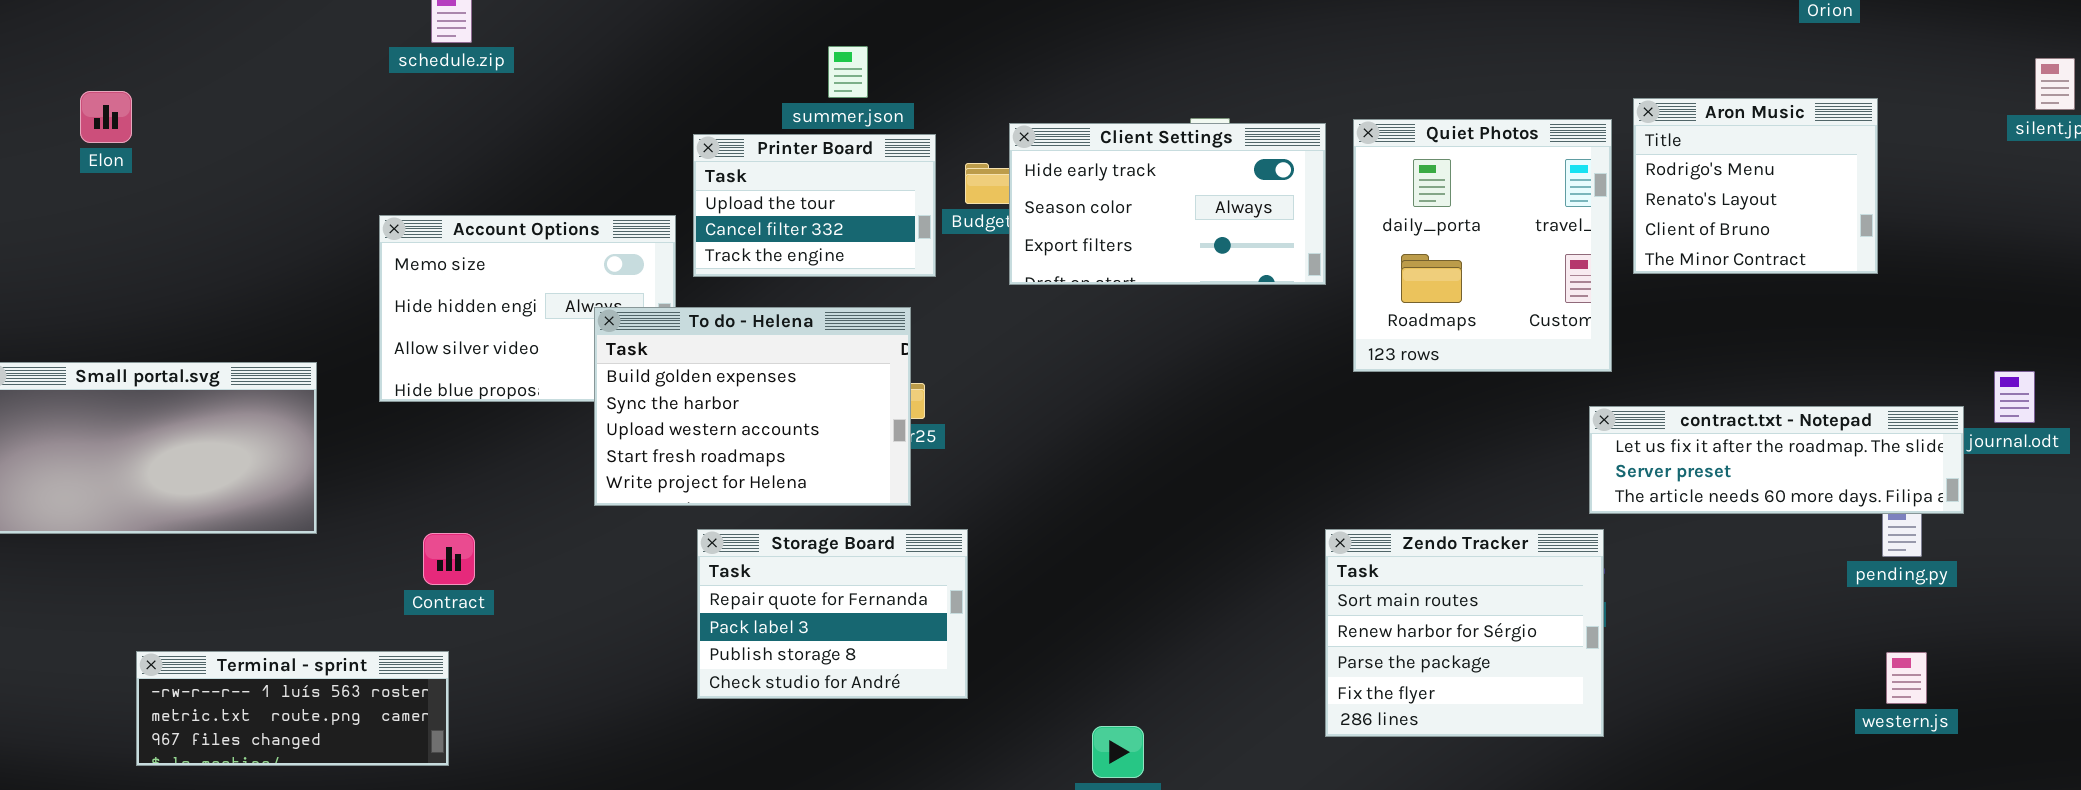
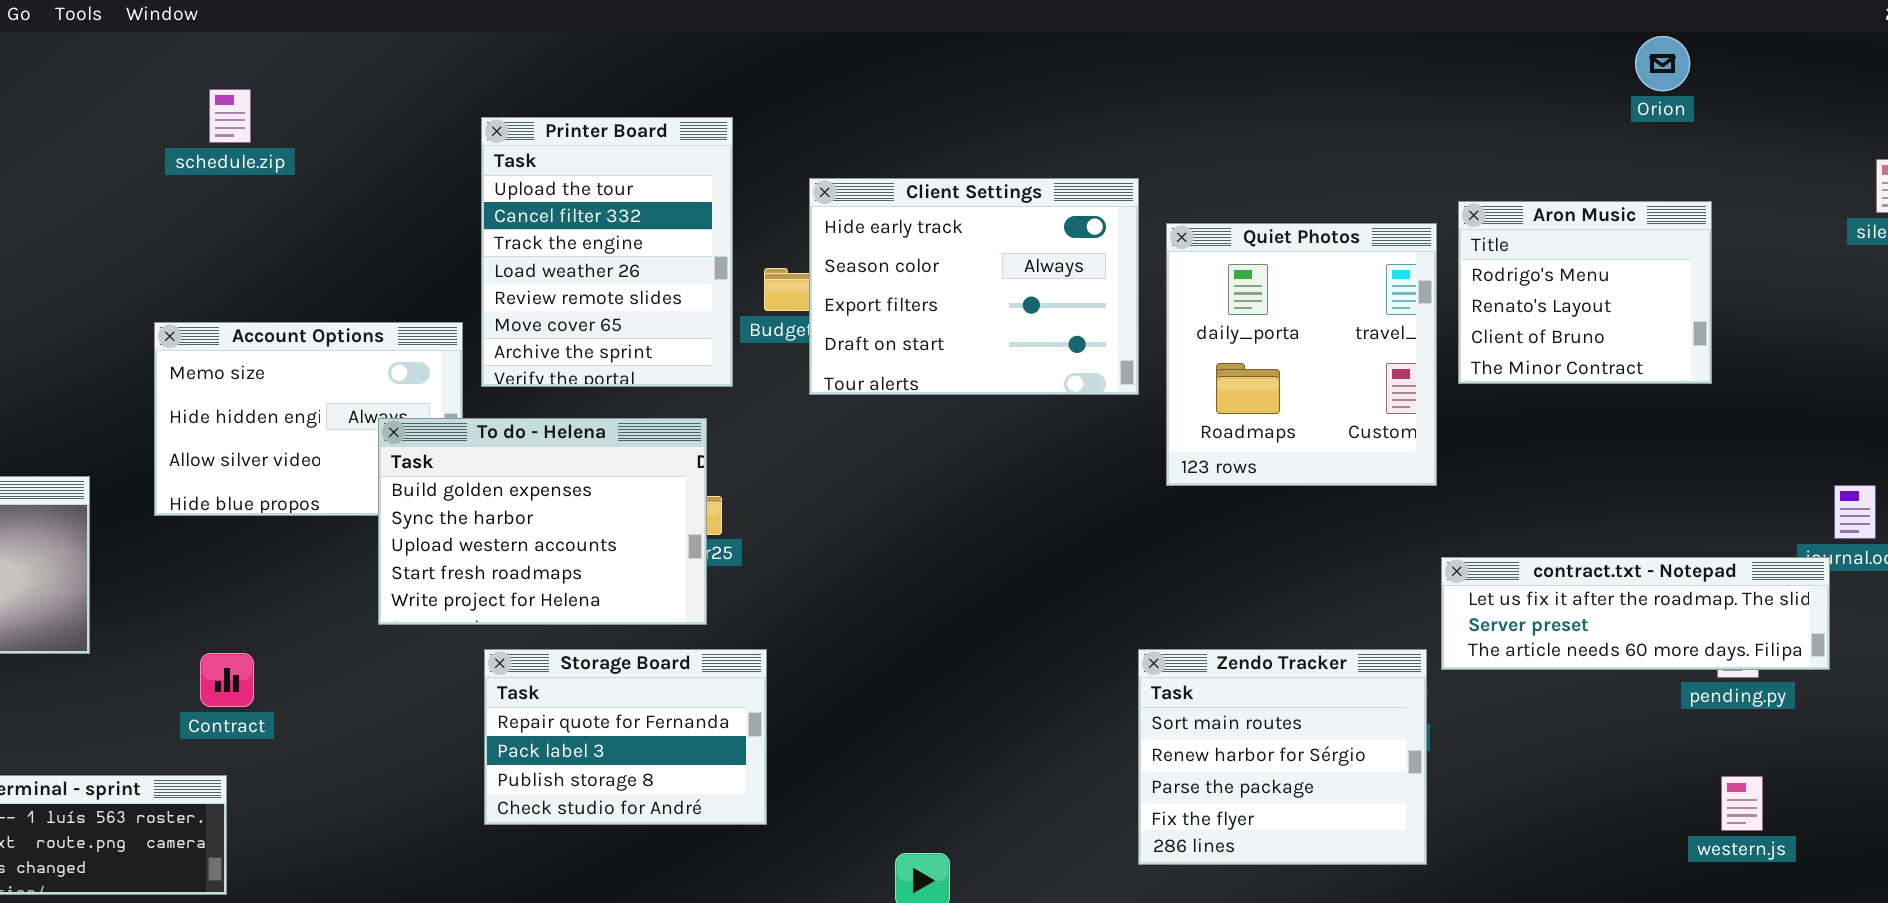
Client Settings: [1009,123,1326,285] -> [809,178,1139,395], resized
Printer Board: [693,134,936,277] -> [481,117,733,387], resized
contract.txt - Notepad: [1589,406,1964,514] -> [1441,557,1830,670], moved

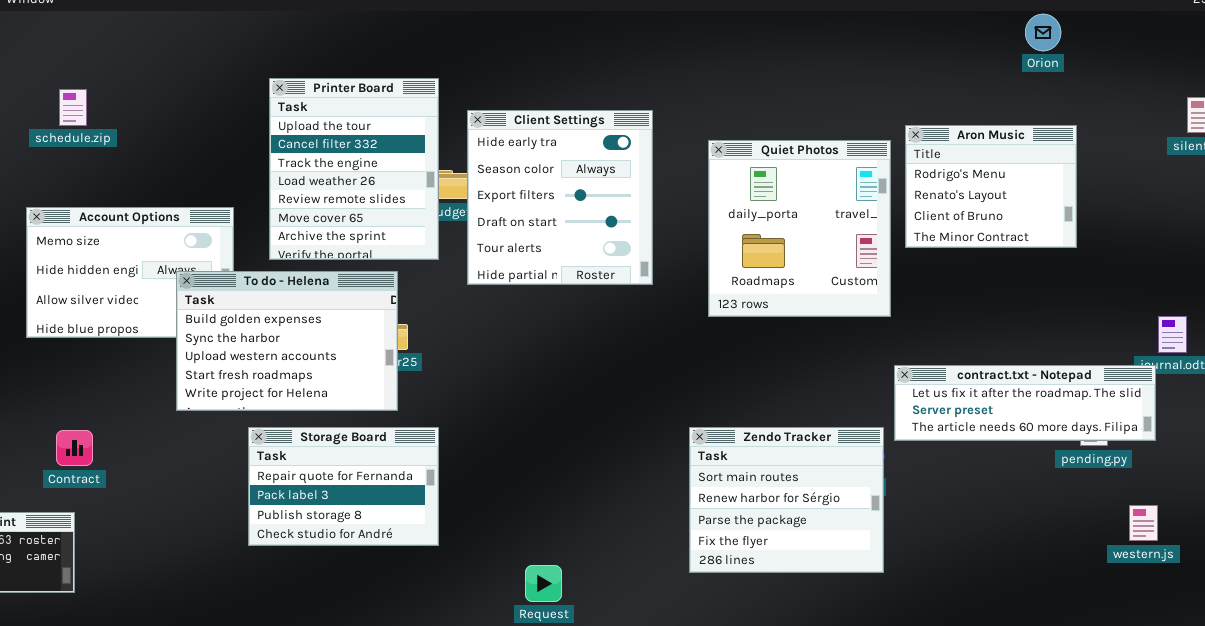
schedule.zip: [209,89,251,143] -> [59,89,87,126], moved
Printer Board: [481,117,733,387] -> [269,78,439,260], moved
Client Settings: [809,178,1139,395] -> [467,110,653,285], resized
western.js: [1721,776,1763,831] -> [1129,505,1158,541], moved

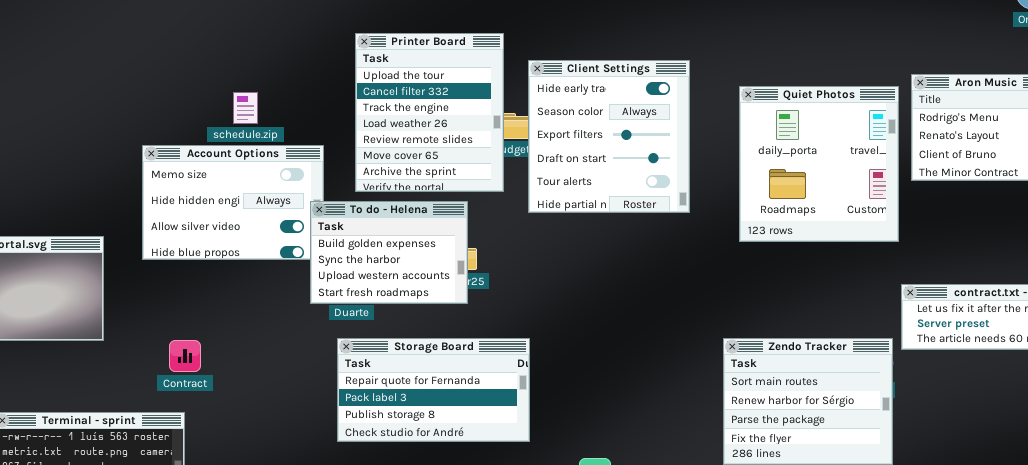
schedule.zip: [59,89,87,126] -> [233,92,258,124], moved
To do - Helena: [176,271,398,411] -> [310,201,468,304], resized
Storage Board: [248,427,439,546] -> [337,338,530,442], resized

